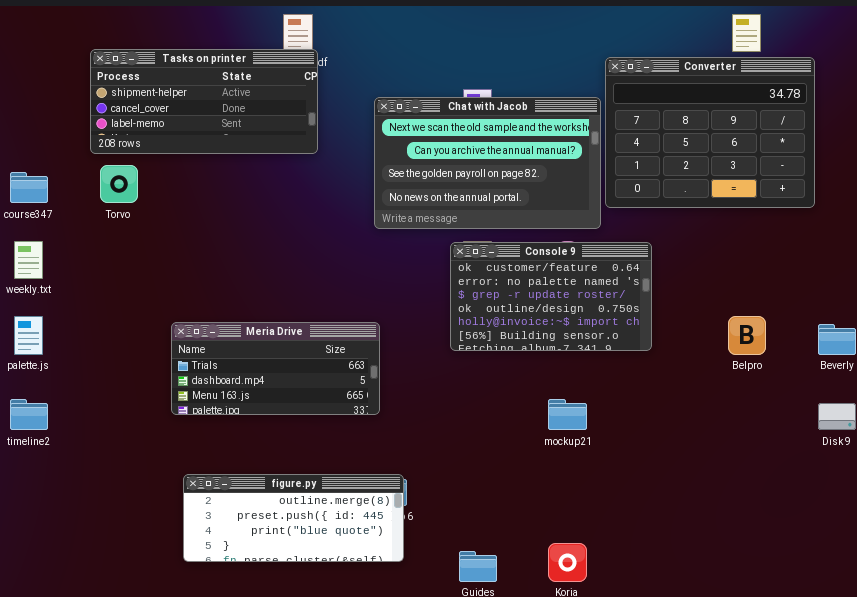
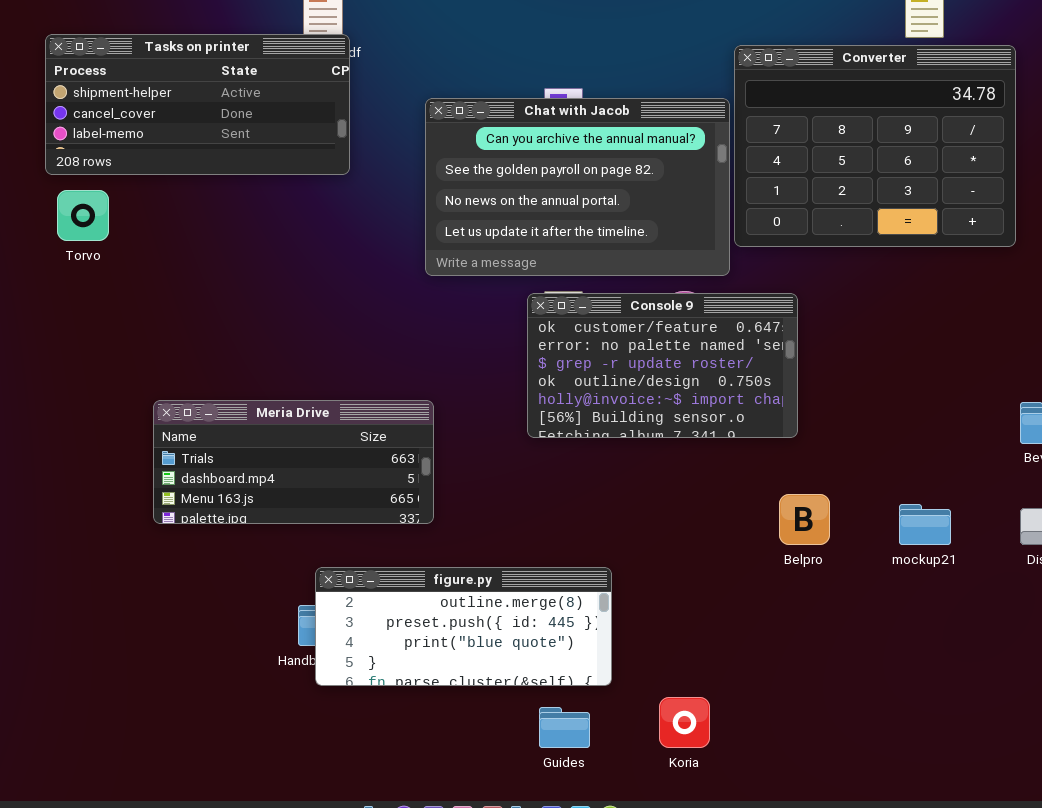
Chat with Jacob: [374,97,601,229] -> [425,98,730,276], scrolled down 1 row
Belpro: [728,316,766,355] -> [779,494,830,545], moved
mockup21: [548,399,587,430] -> [899,504,951,545], moved
figure.py: [183,474,404,562] -> [315,567,612,686], moved

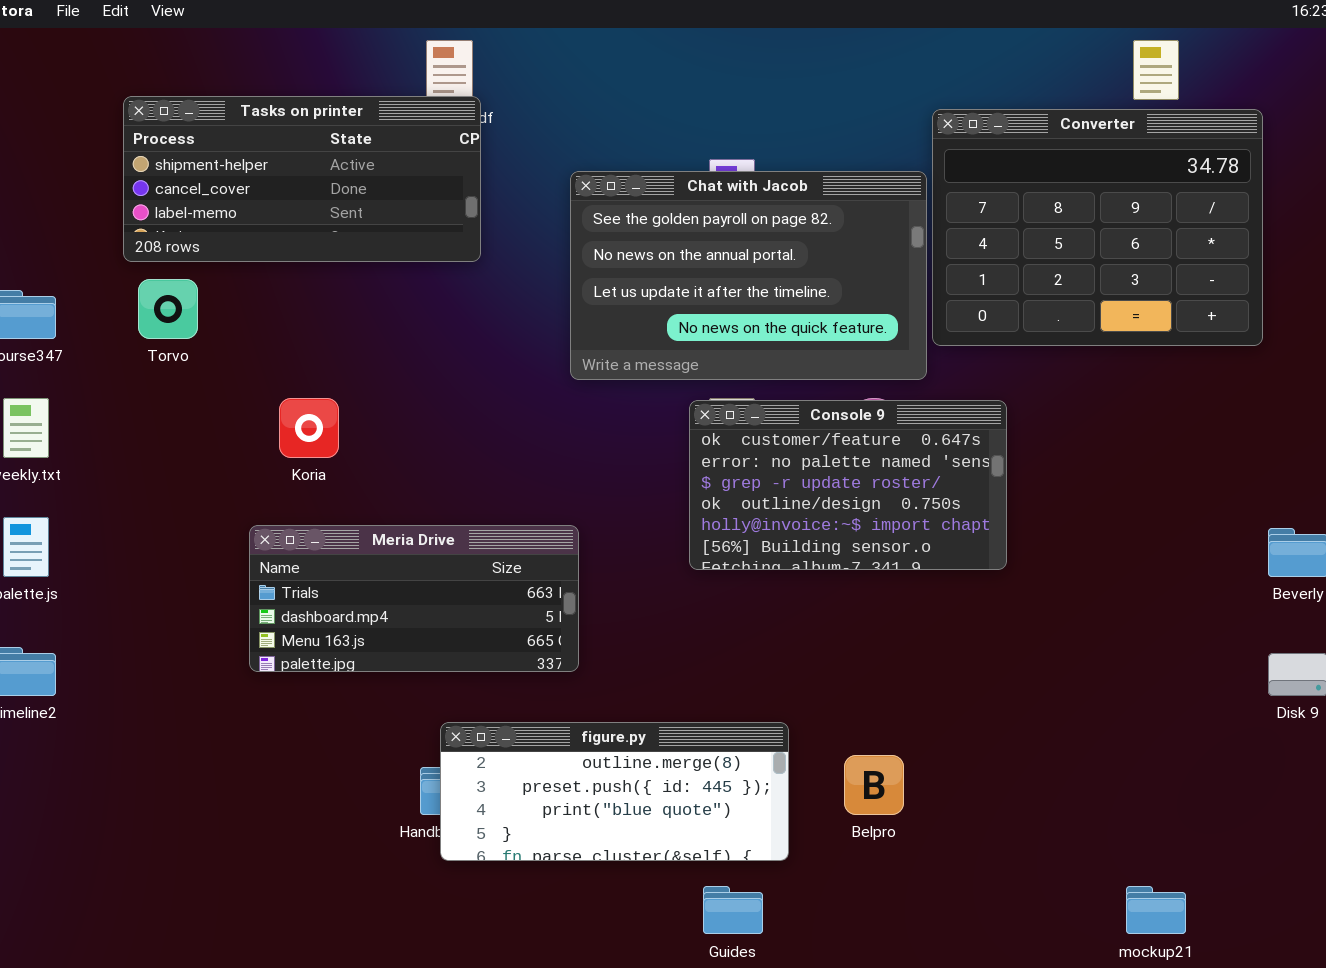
Chat with Jacob: [425,98,730,276] -> [570,171,927,380], scrolled down 1 row
Belpro: [779,494,830,545] -> [844,755,904,815], moved
mockup21: [899,504,951,545] -> [1126,886,1186,934], moved
Koria: [659,697,710,748] -> [279,398,339,458], moved

